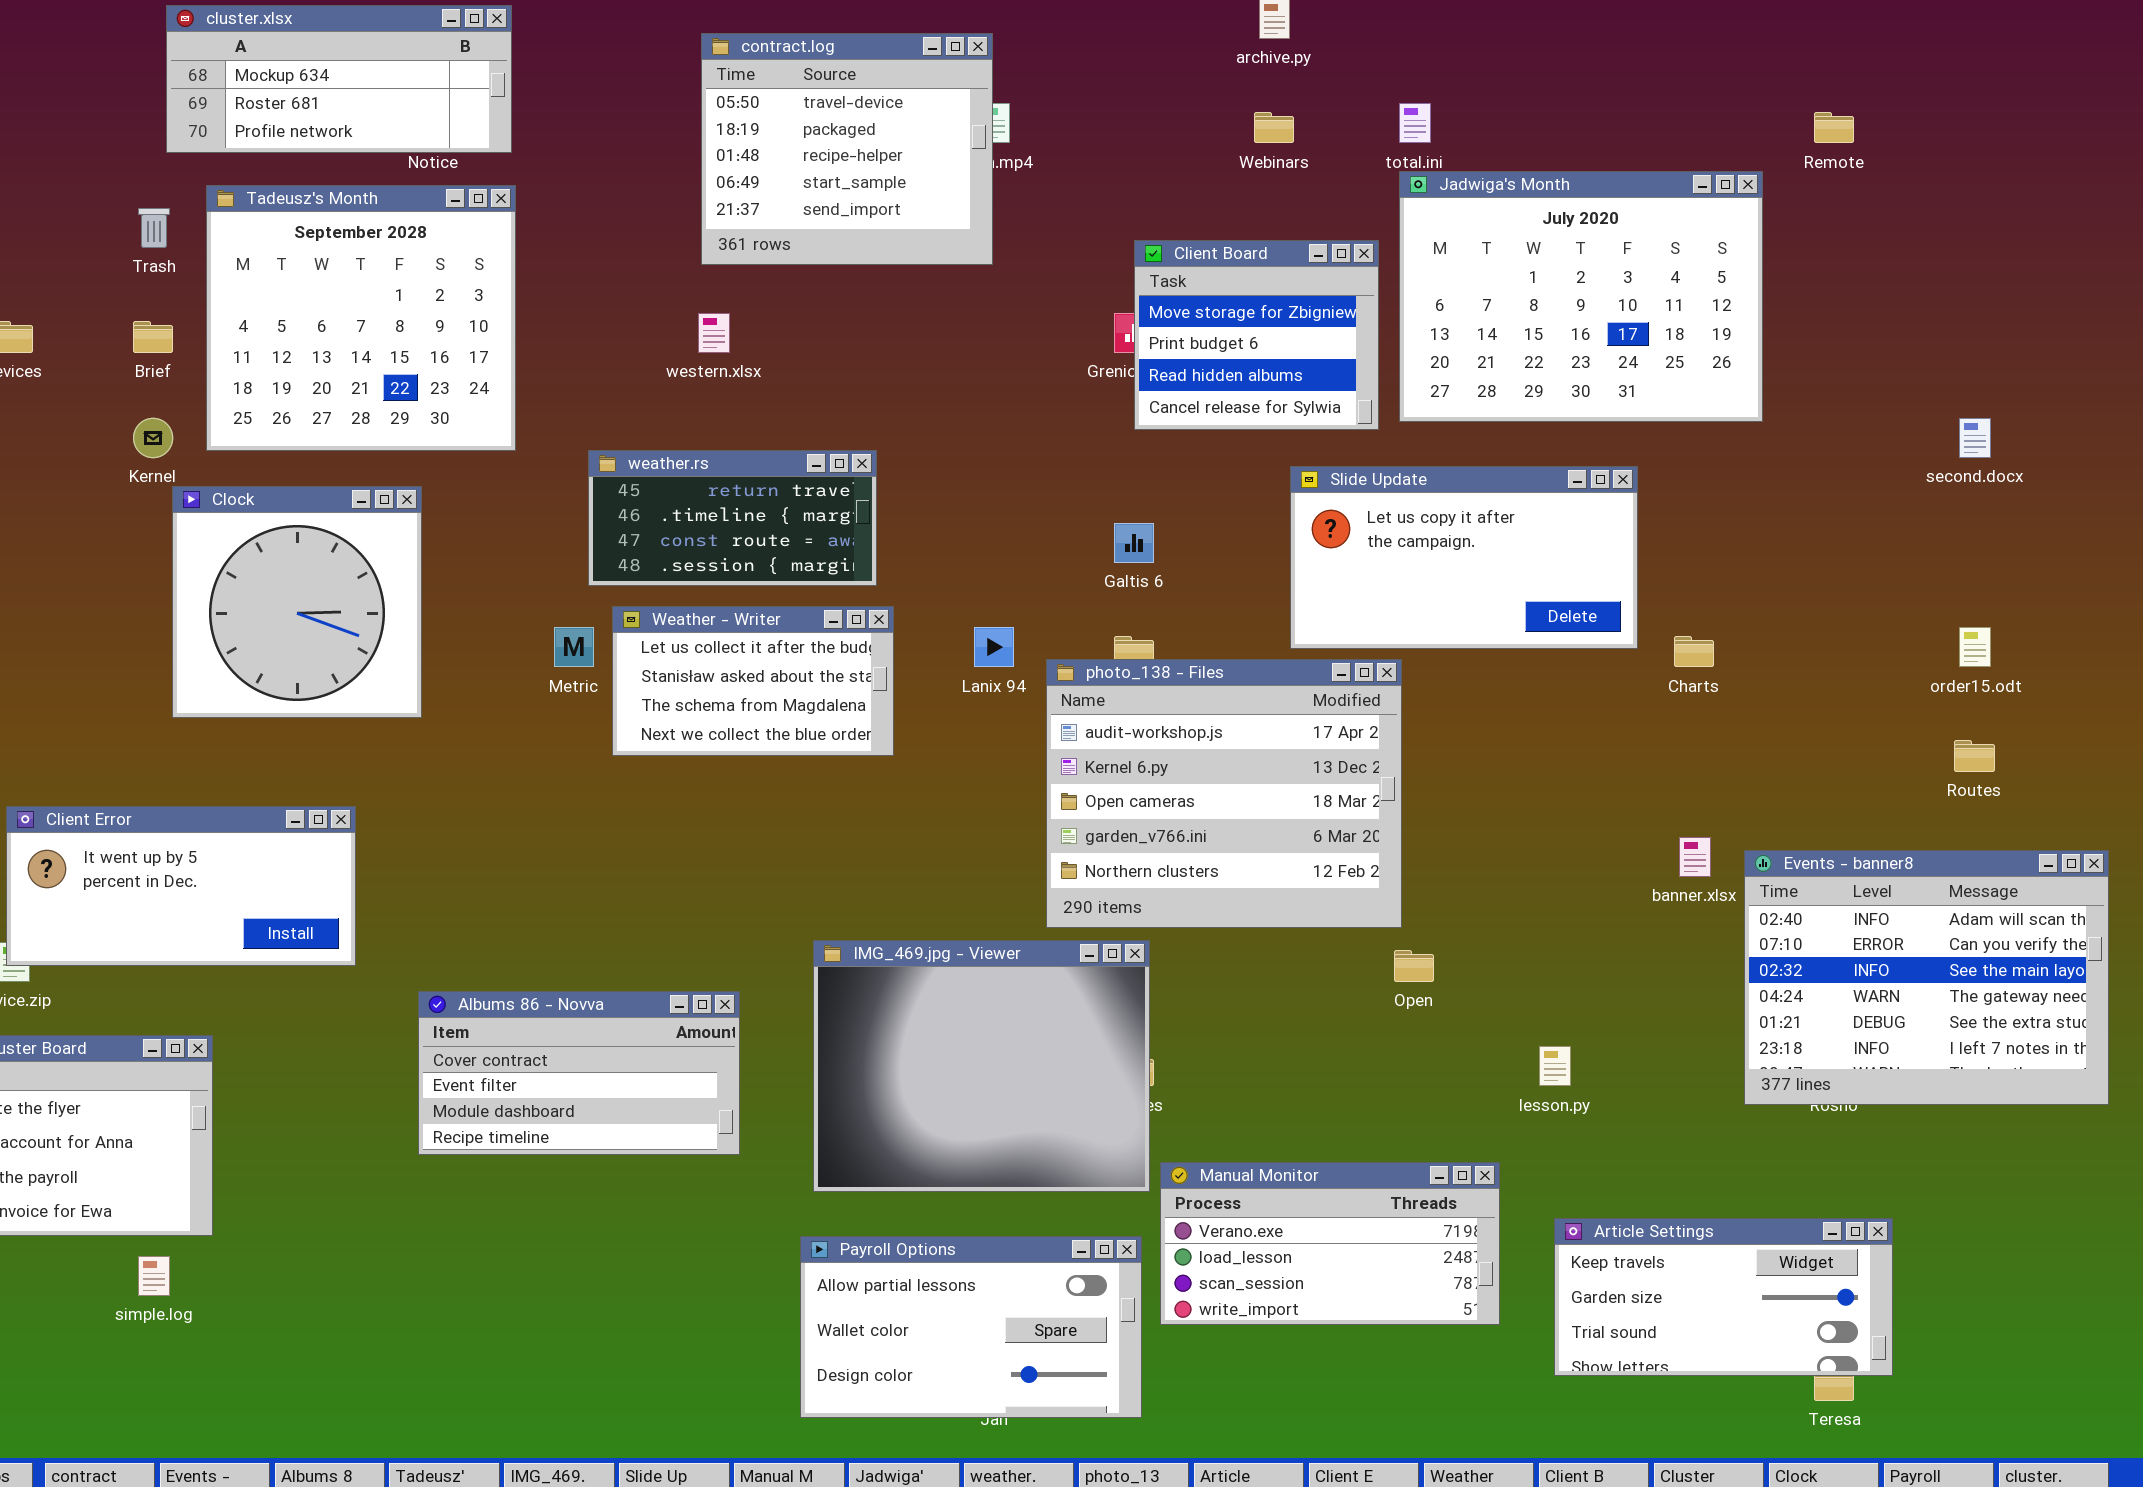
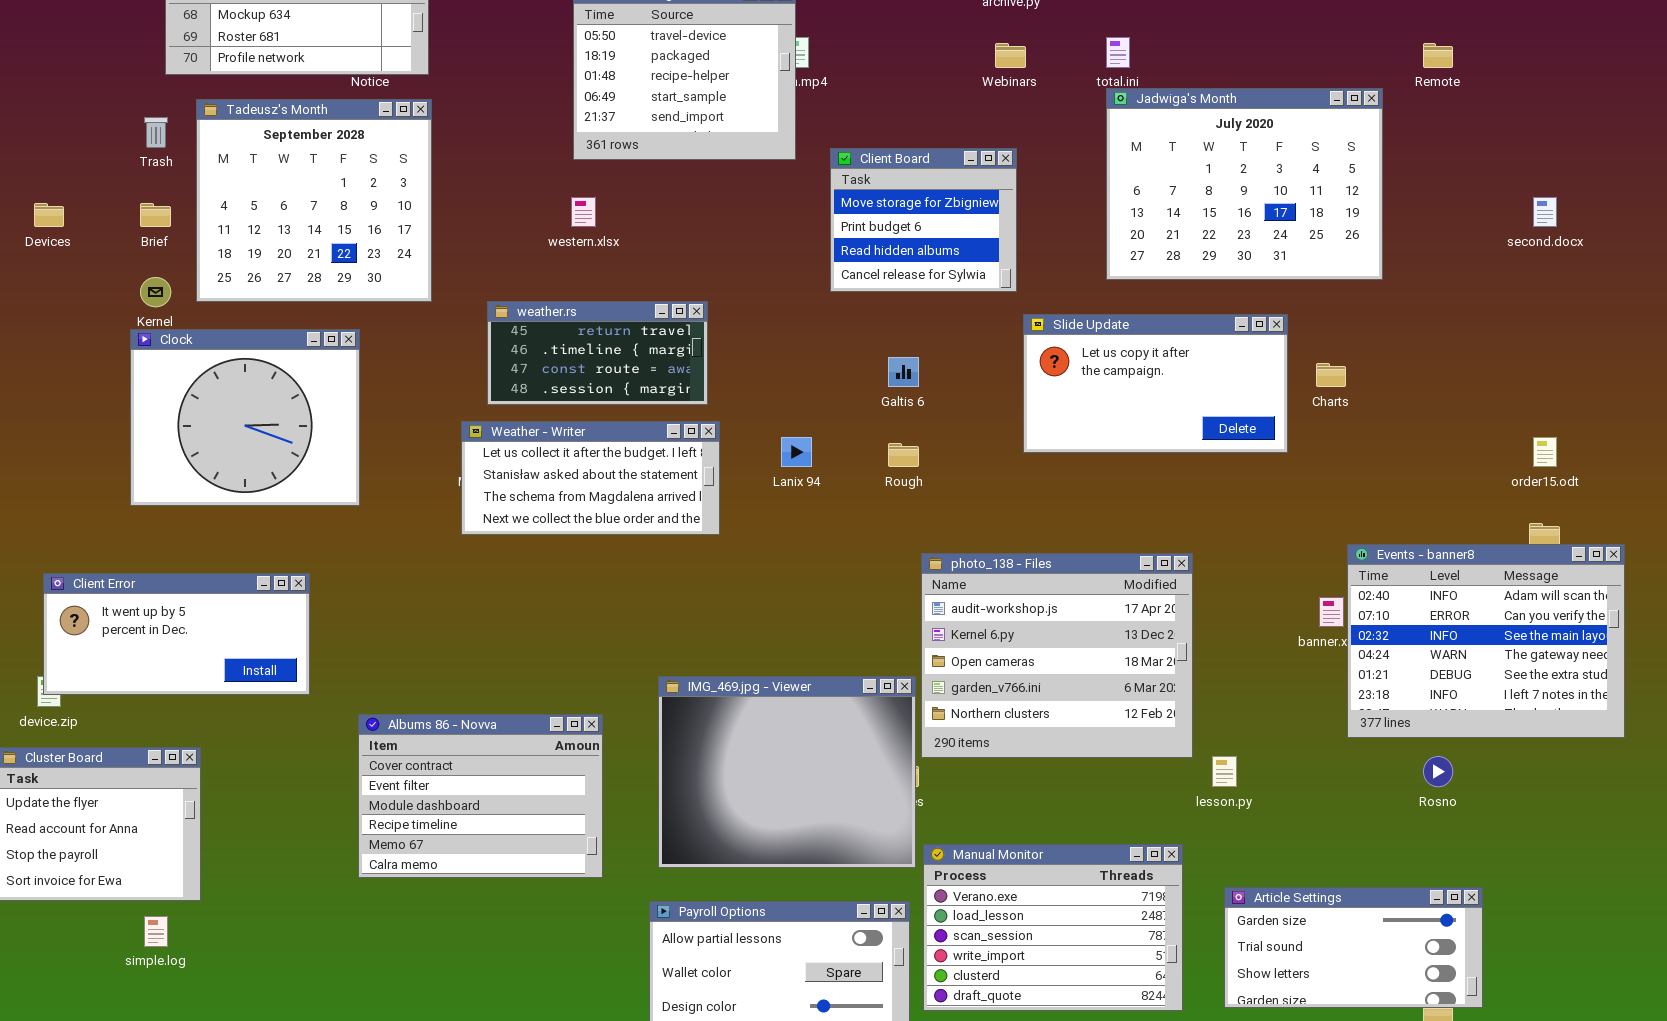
Client Board: [1134,240,1379,430] -> [830,148,1017,292], moved
second.docx: [1959,418,1991,458] -> [1533,197,1557,227], moved
Clock: [172,486,422,718] -> [130,329,360,506], resized
Weather - Writer: [612,606,894,756] -> [461,421,720,535], resized
Charts: [1674,636,1714,667] -> [1316,363,1346,387], moved
photo_138 - Files: [1046,659,1402,928] -> [921,553,1193,758], moved
Events - banner8: [1744,850,2109,1105] -> [1347,544,1625,738], moved
Albums 86 - Novva: [418,991,740,1155] -> [358,714,603,878], resized
Manual Monitor: [1160,1162,1500,1325] -> [923,844,1183,1011], resized
Article Settings: [1554,1218,1893,1376] -> [1224,887,1483,1008], scrolled down 1 row

